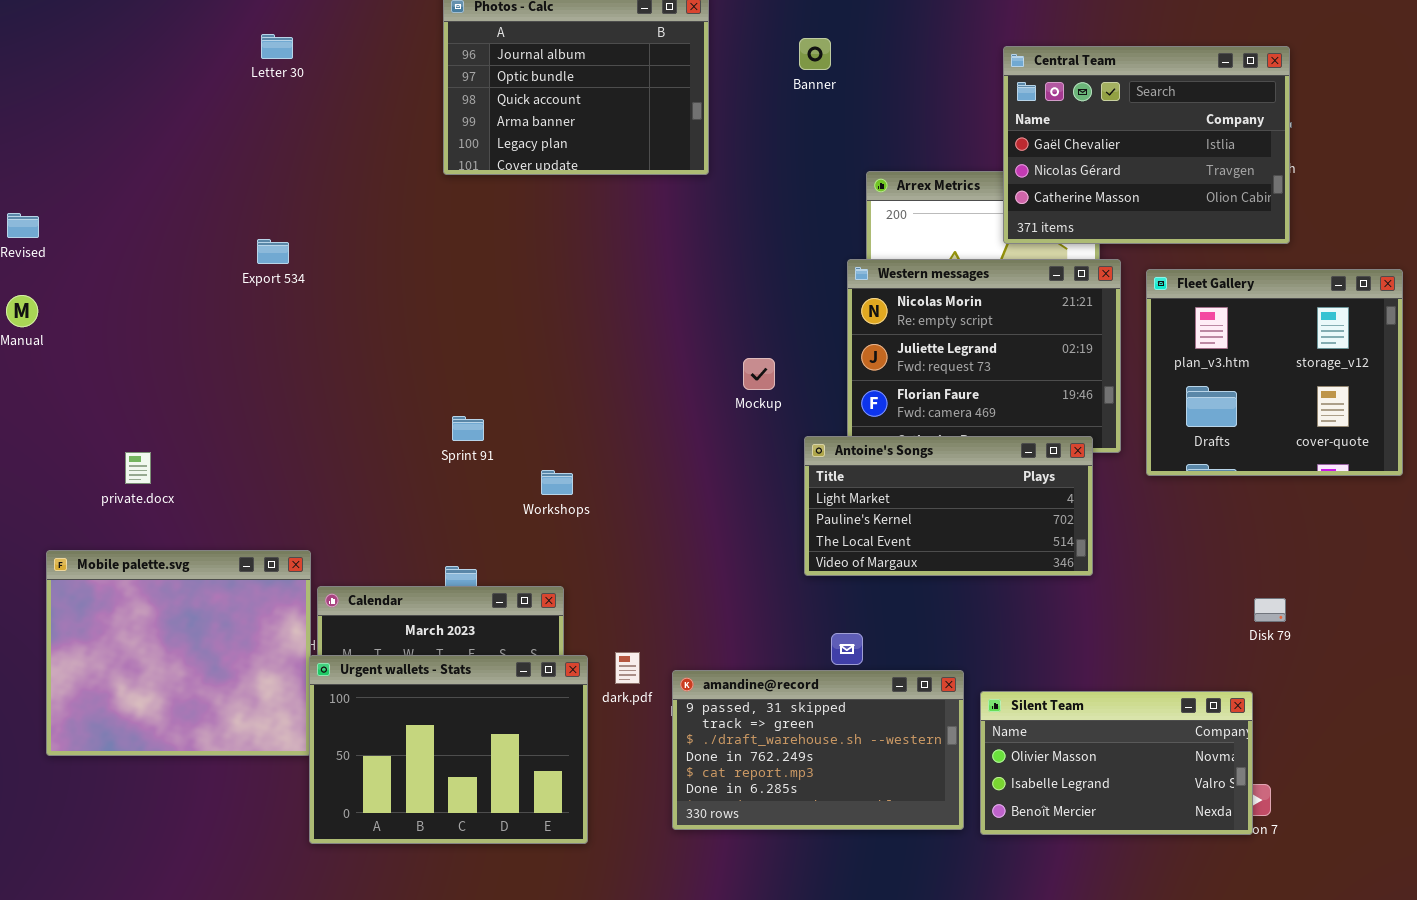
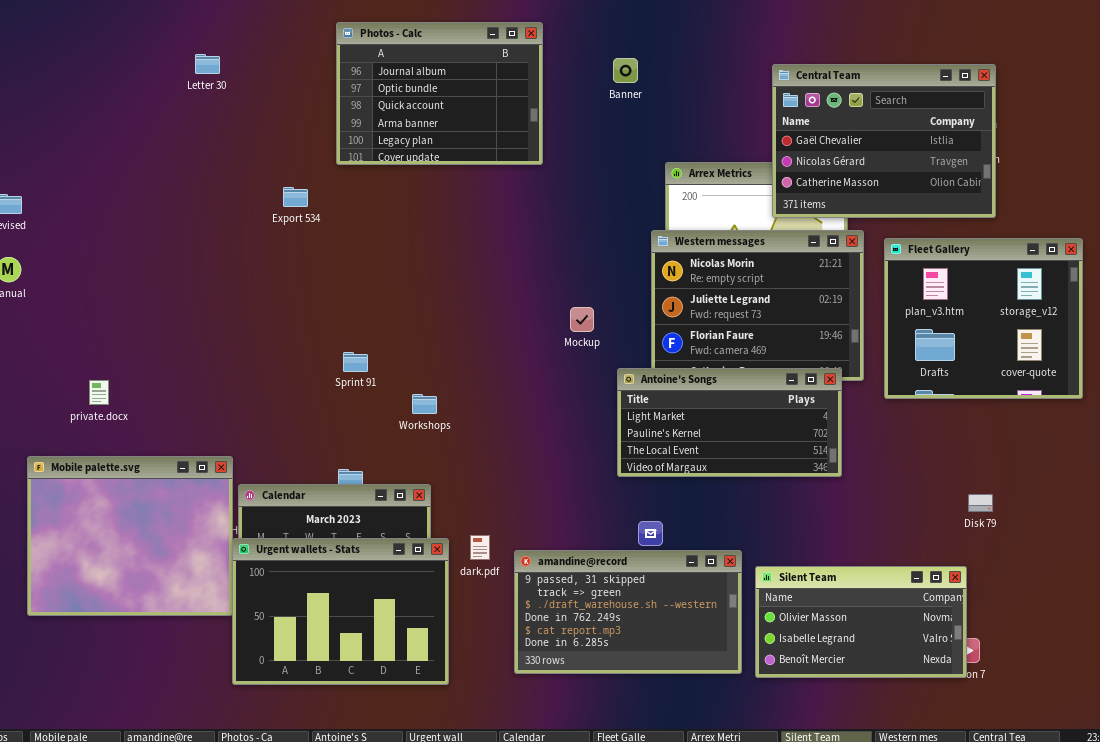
Export 534: [257,239,289,264] -> [283,187,308,207], moved

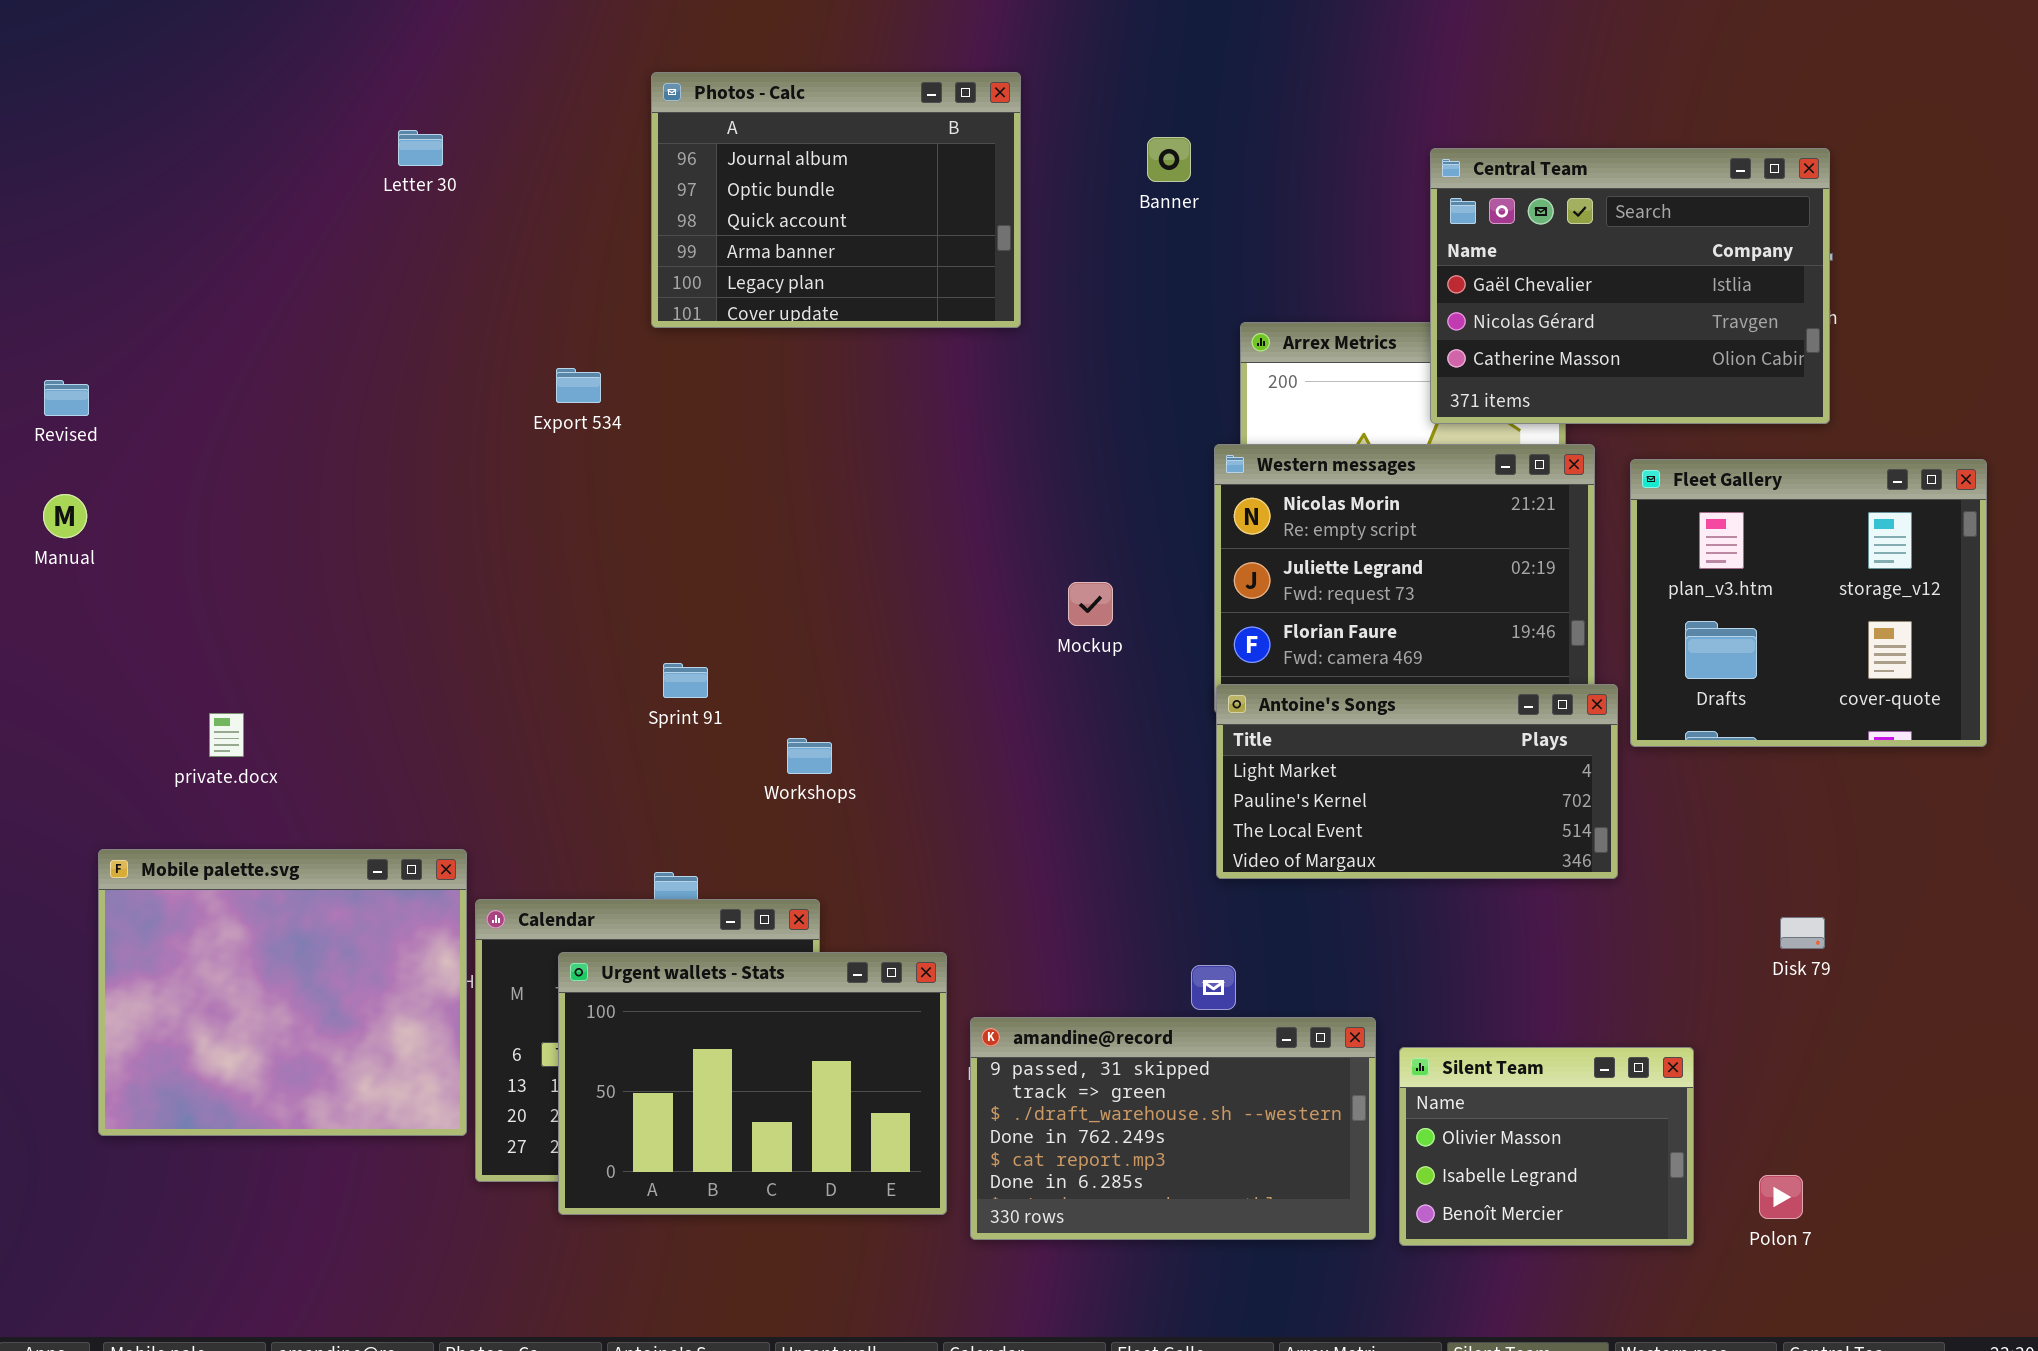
Antoine's Songs: [617,368,842,477] -> [1216,684,1618,879], moved
Urgent wallets - Stats: [232,538,449,685] -> [558,952,947,1215], moved
Silent Team: [755,566,967,678] -> [1399,1047,1694,1246], resized

